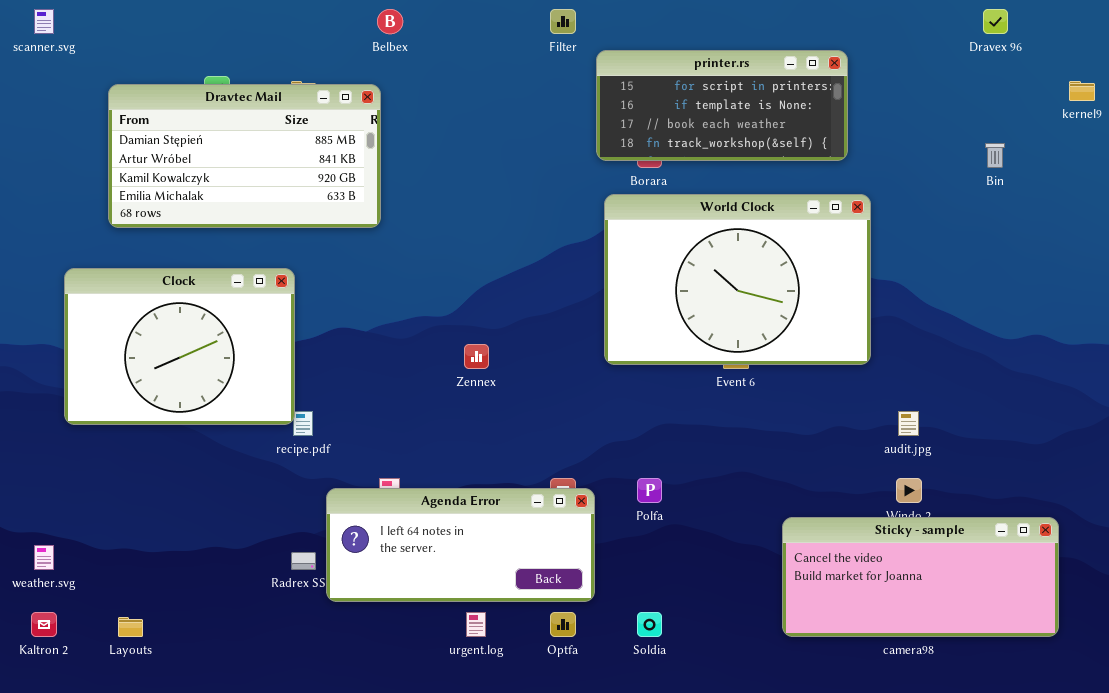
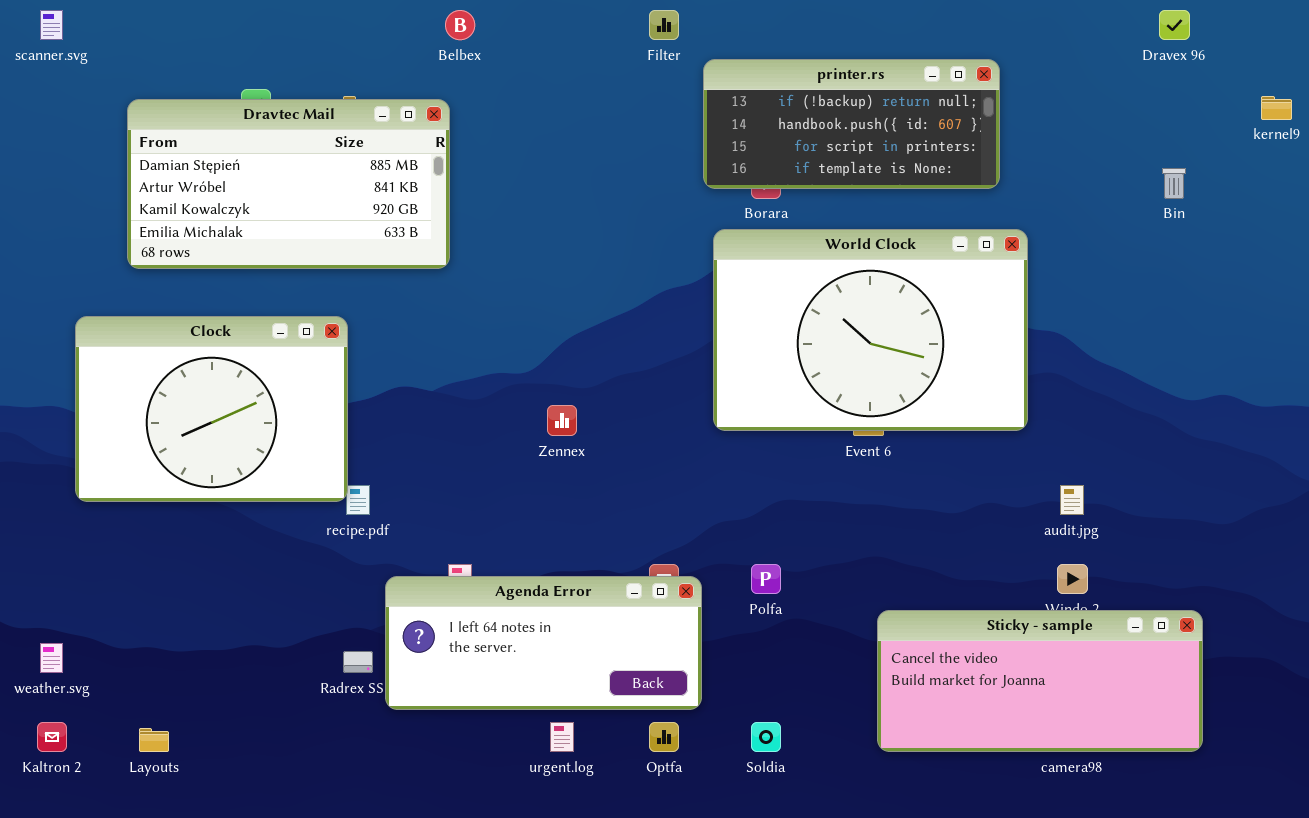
printer.rs: [596,50,848,161] -> [703,59,1000,189], scrolled up 2 rows
Sticky - sample: [782,517,1059,637] -> [877,610,1203,752], moved

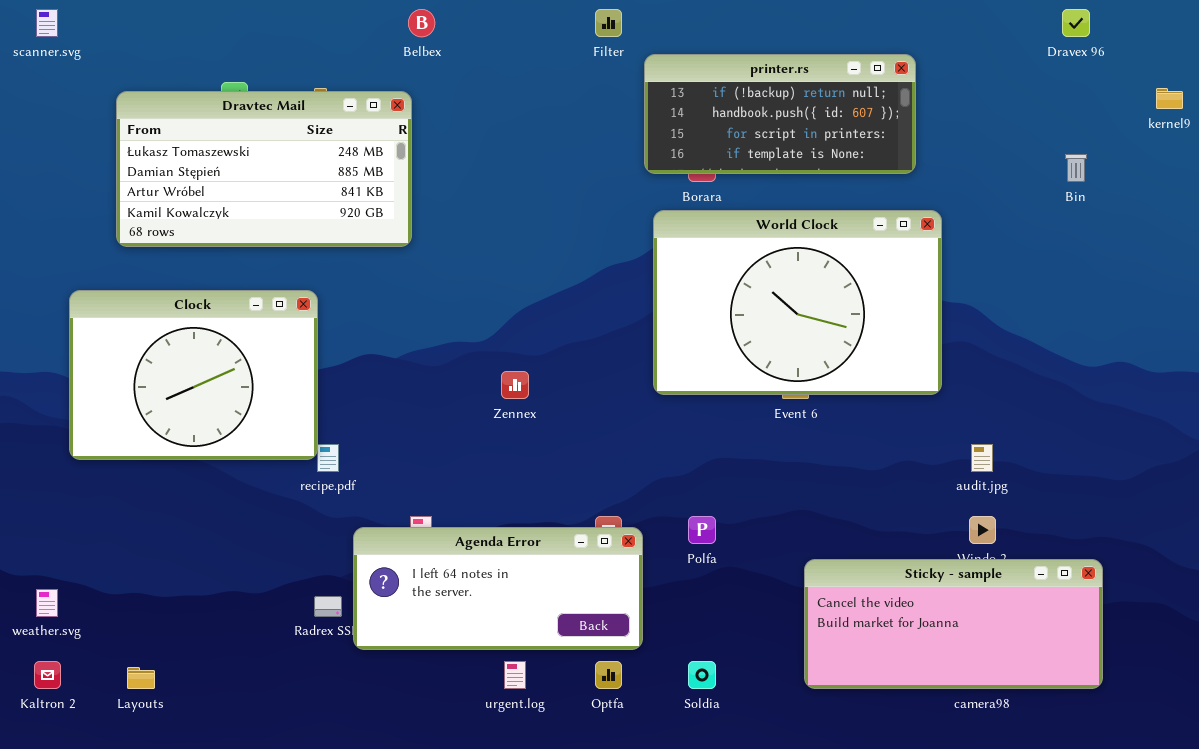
Dravtec Mail: [127,99,450,269] -> [116,91,412,247], scrolled up 1 row

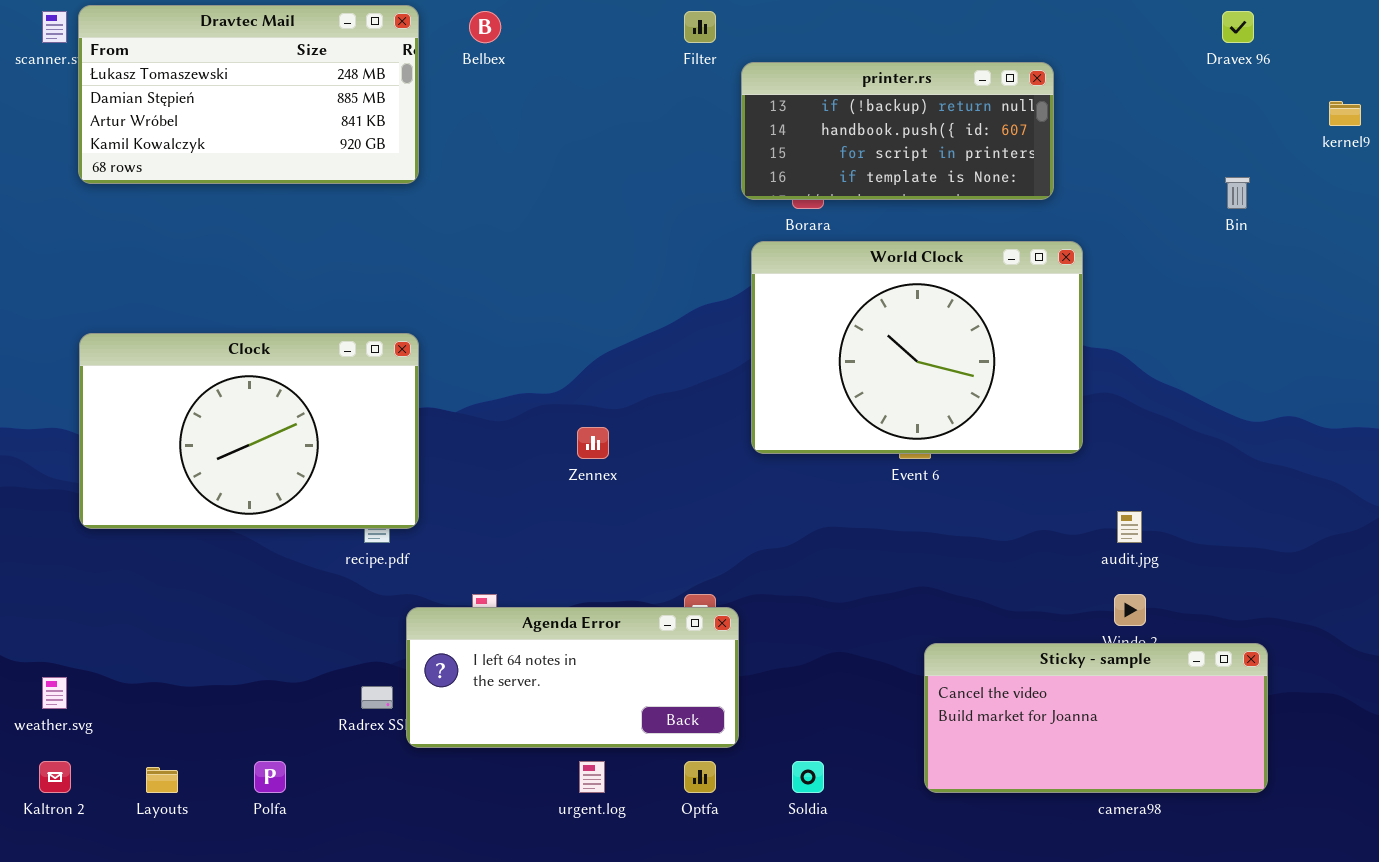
Dravtec Mail: [116,91,412,247] -> [78,5,419,184], moved
Clock: [69,290,318,460] -> [79,333,419,529], resized
Polfa: [688,516,716,544] -> [254,761,286,793], moved

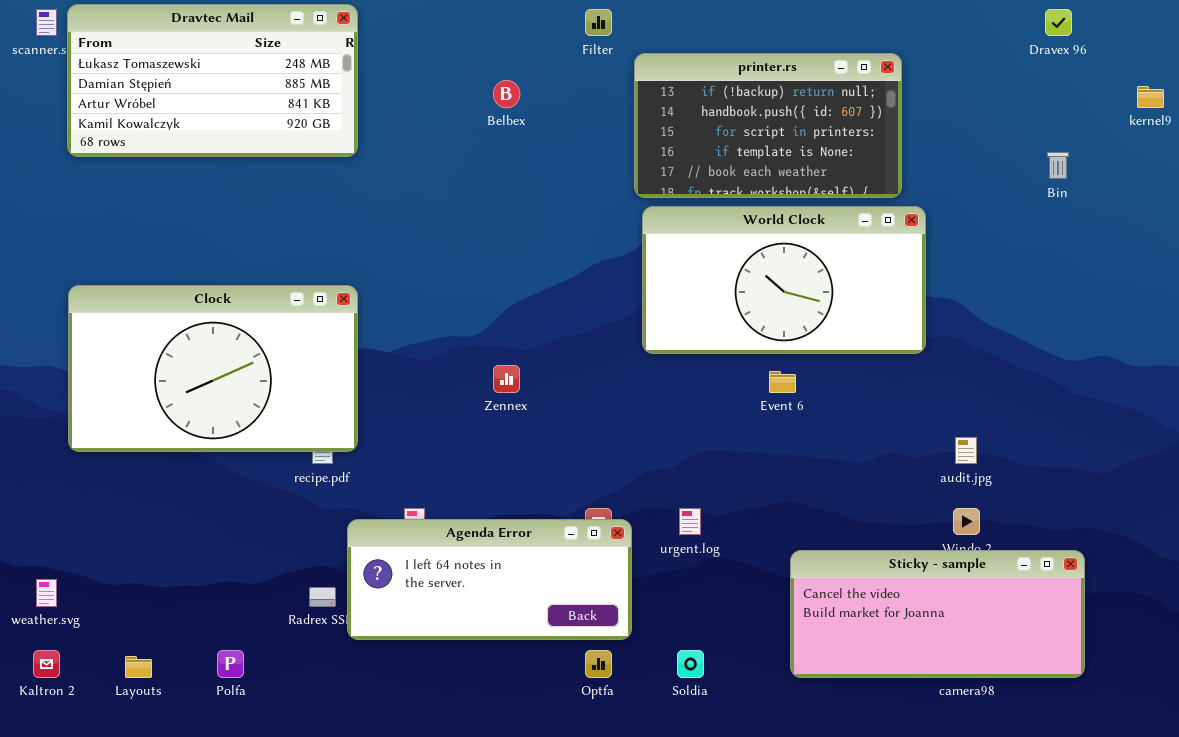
Belbex: [469,11,501,43] -> [493,80,520,108], moved
printer.rs: [741,62,1054,200] -> [634,53,902,198], resized
World Clock: [751,241,1083,454] -> [642,206,926,354], resized
urgent.log: [579,761,605,793] -> [679,508,701,535], moved

